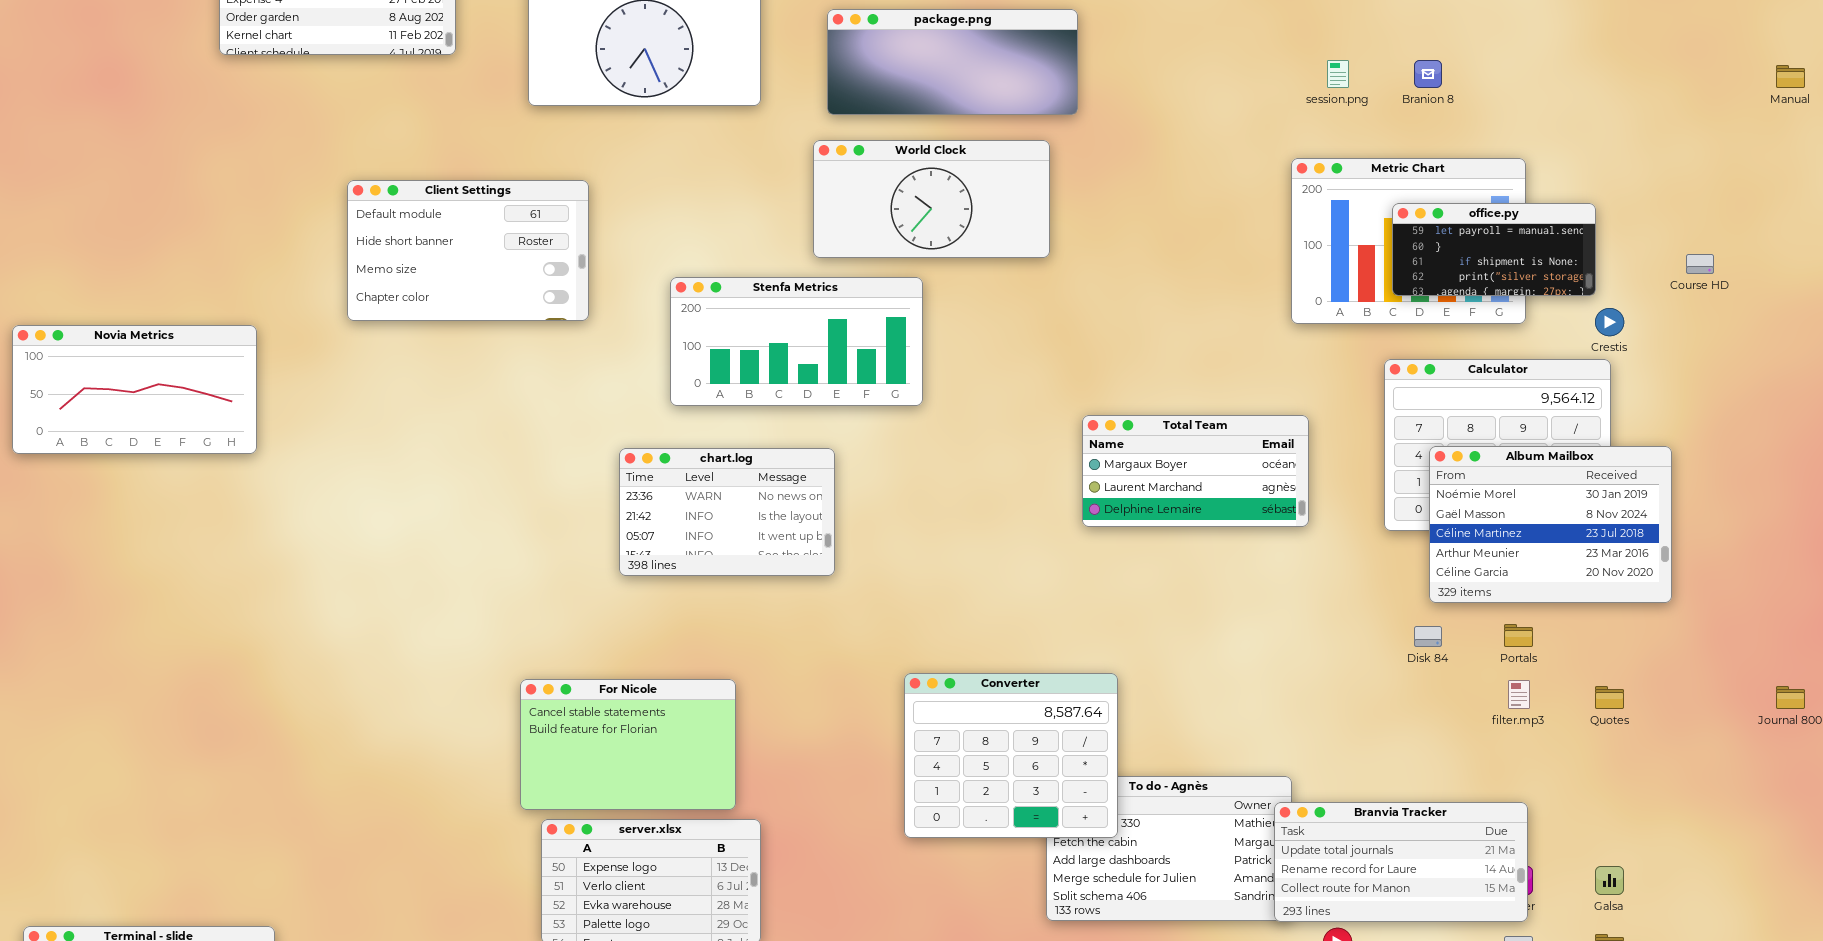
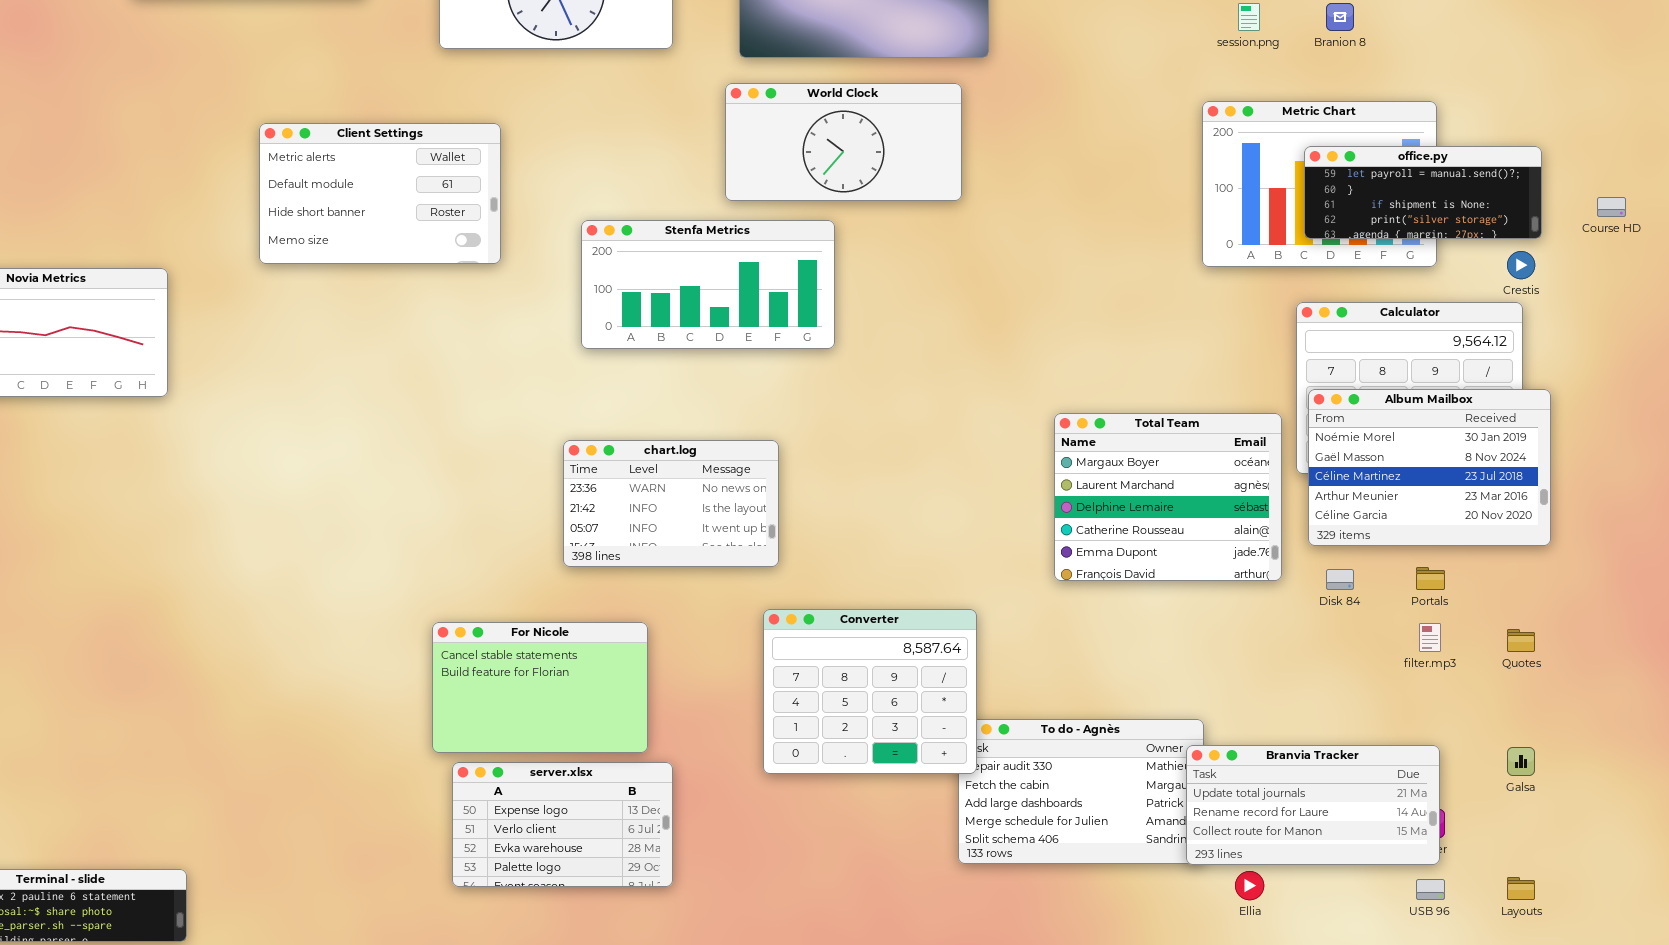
Client Settings: [347,180,589,321] -> [259,123,501,264], scrolled up 1 row
office.py: [1392,203,1596,296] -> [1304,146,1542,239], resized
Total Team: [1082,415,1309,527] -> [1054,413,1282,581], moved, resized
Album Mailbox: [1429,446,1672,603] -> [1308,389,1551,546], moved
chart.log: [619,448,835,576] -> [563,440,779,567], moved
Converter: [904,673,1118,838] -> [763,609,977,774], moved
Galsa: [1595,866,1624,895] -> [1507,747,1535,776], moved

